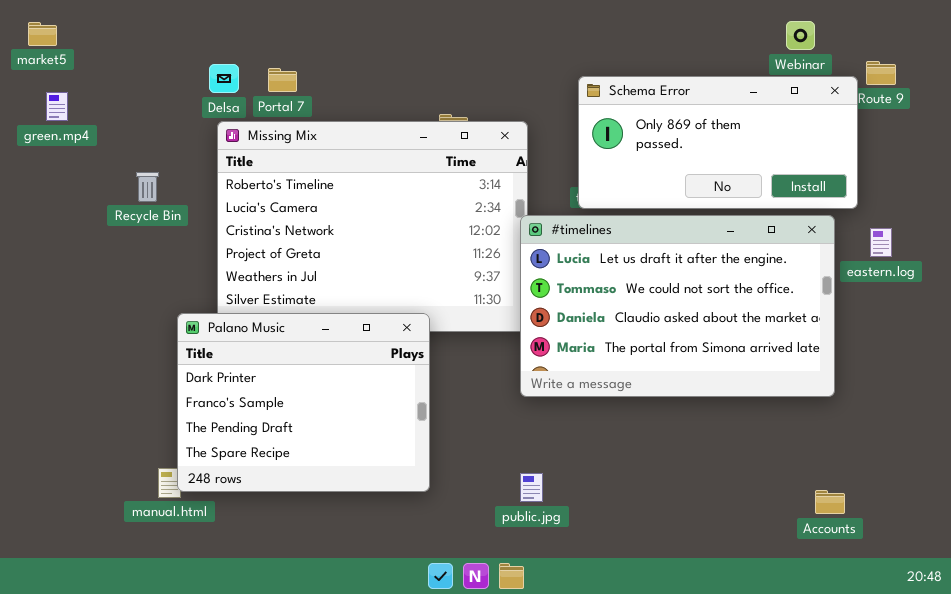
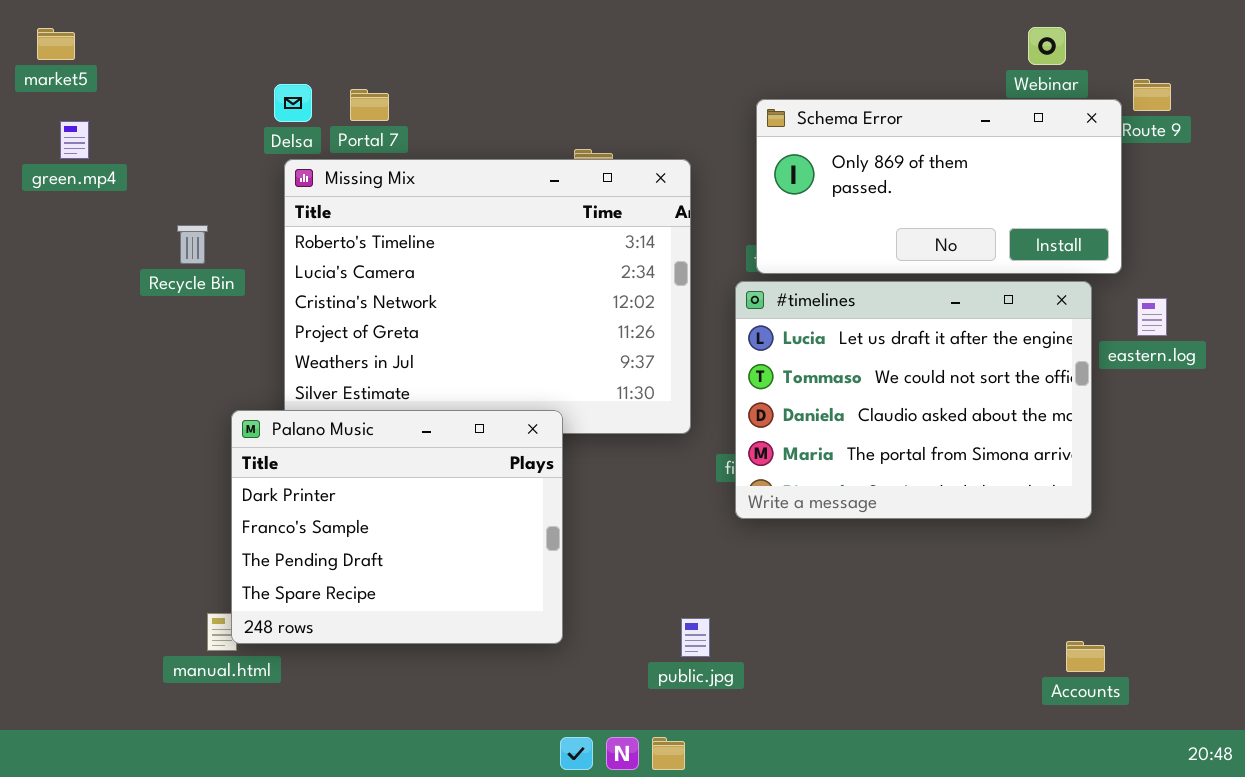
#timelines: [520,215,835,397] -> [735,281,1092,519], resized

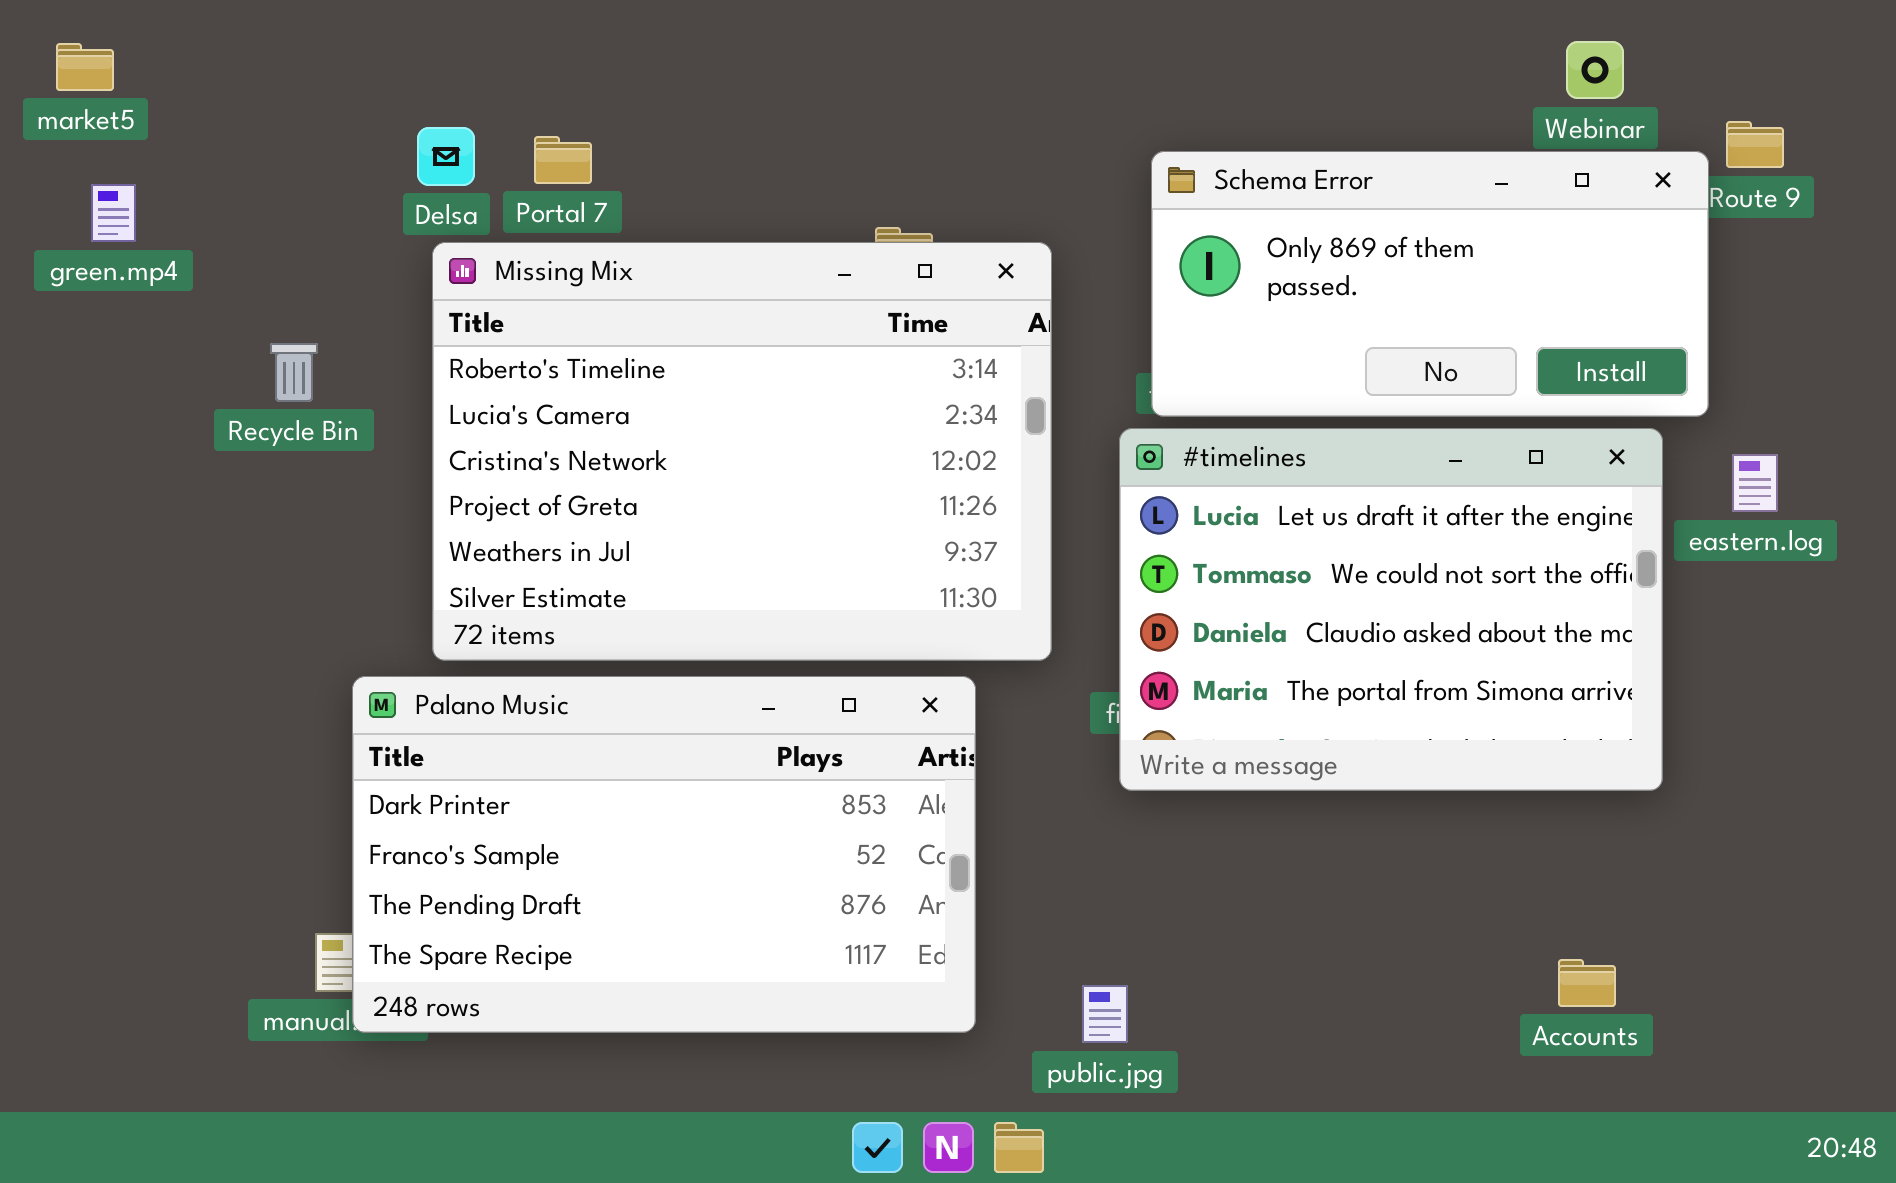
Palano Music: [231,410,563,644] -> [352,676,976,1033], moved, resized
public.jpg: [681,618,710,657] -> [1082,985,1128,1043], moved
Accounts: [1066,641,1105,672] -> [1558,959,1616,1007], moved

